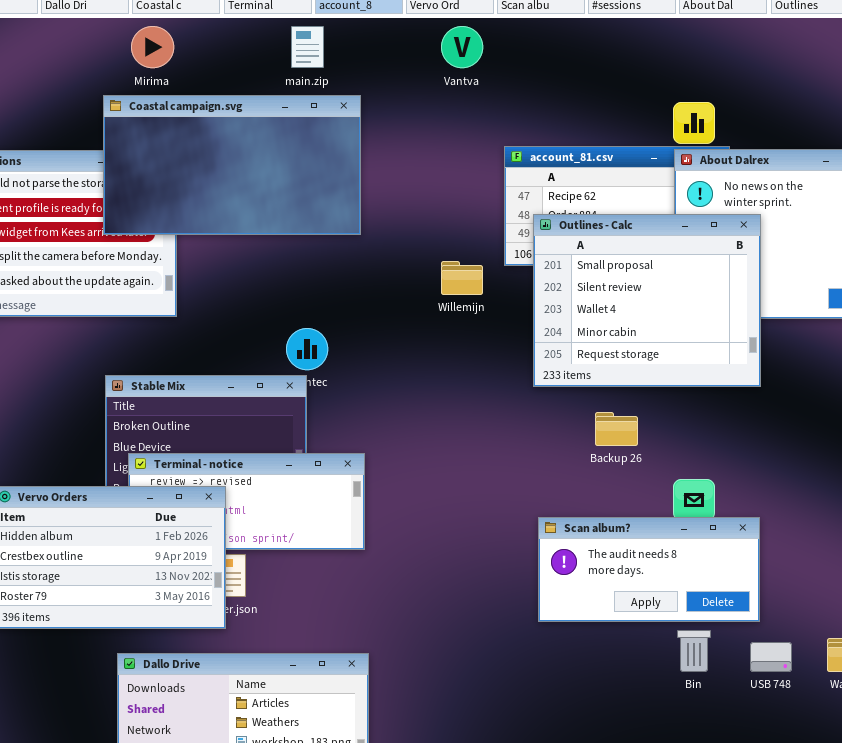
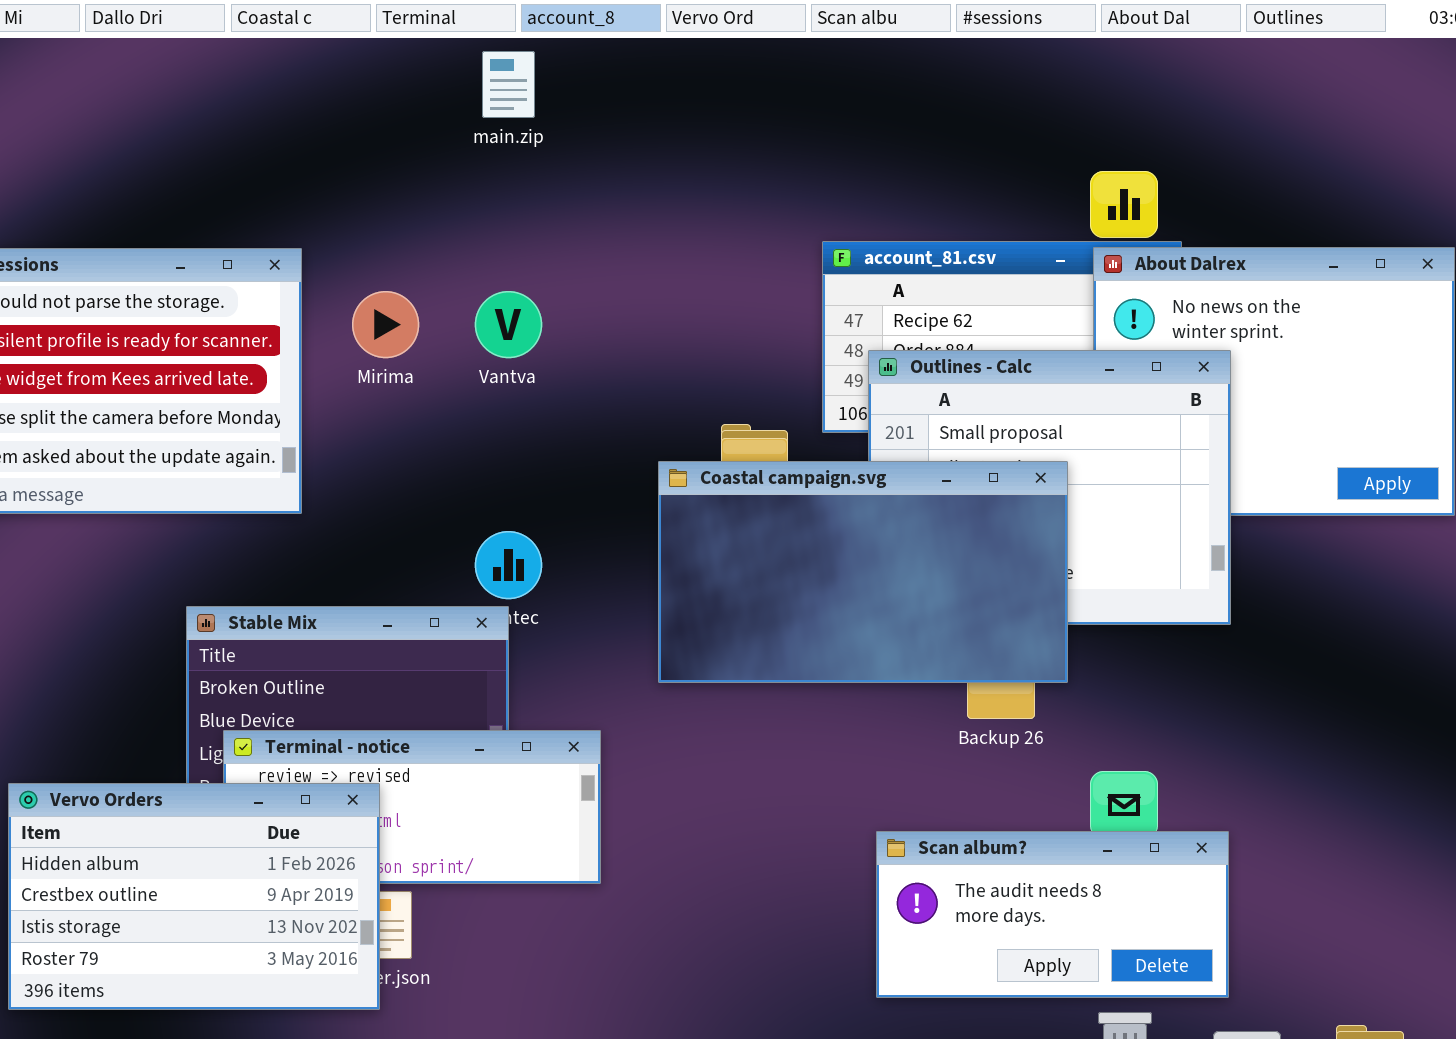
Mirima: [131,26,174,68] -> [352,291,419,358], moved
Vantva: [441,26,483,68] -> [475,291,542,358], moved
Coastal campaign.svg: [103,95,361,235] -> [658,461,1068,683], moved

